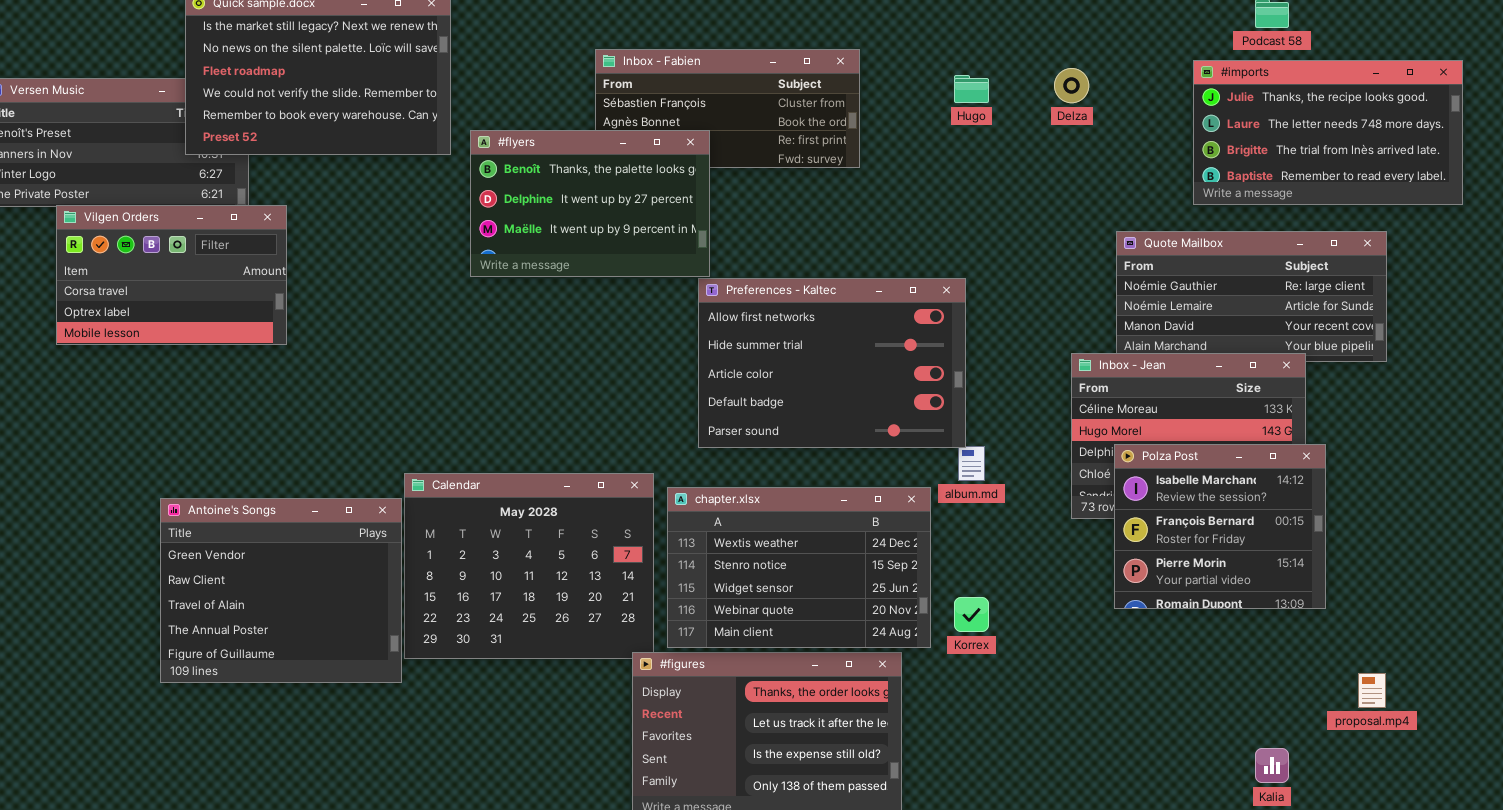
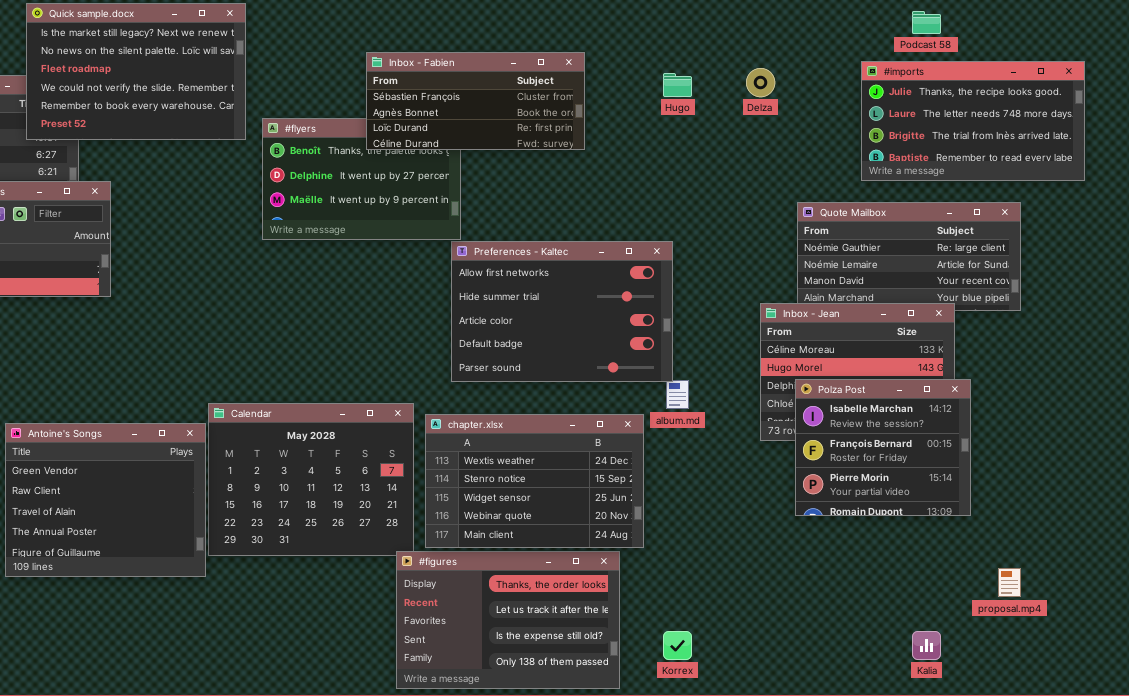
Inbox - Fabien: [595,49,860,168] -> [366,52,585,150], raised
Korrex: [954,597,989,632] -> [663,631,692,660], moved

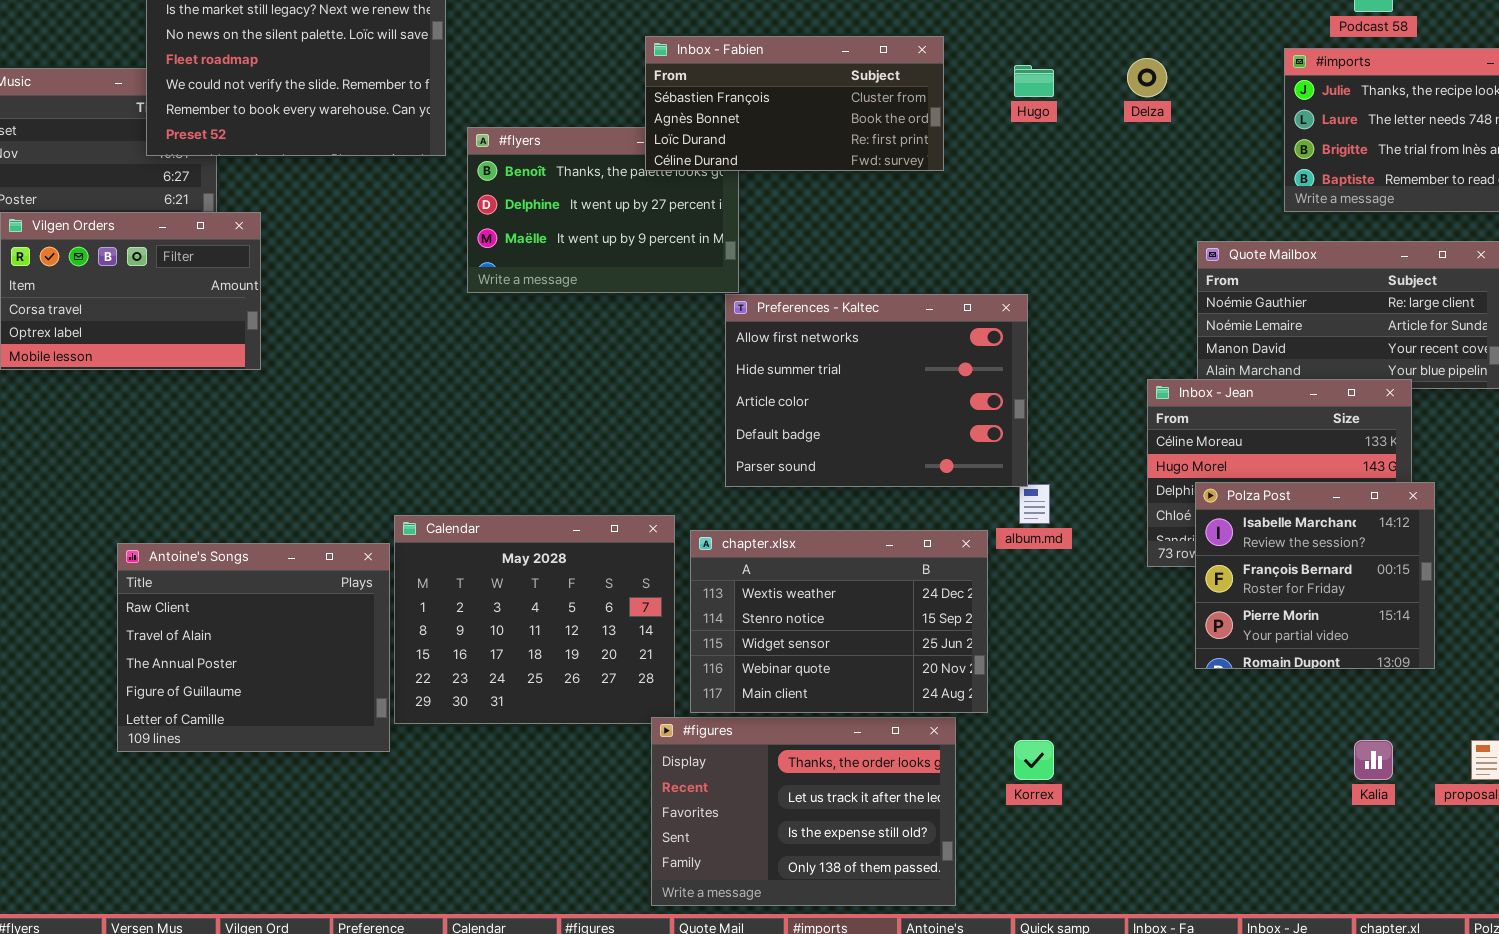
Inbox - Fabien: [366,52,585,150] -> [645,36,944,171], moved
Antoine's Songs: [5,423,206,577] -> [117,543,390,752], scrolled down 1 row
Korrex: [663,631,692,660] -> [1014,740,1054,780], moved
Kalia: [912,631,941,660] -> [1354,740,1393,780], moved

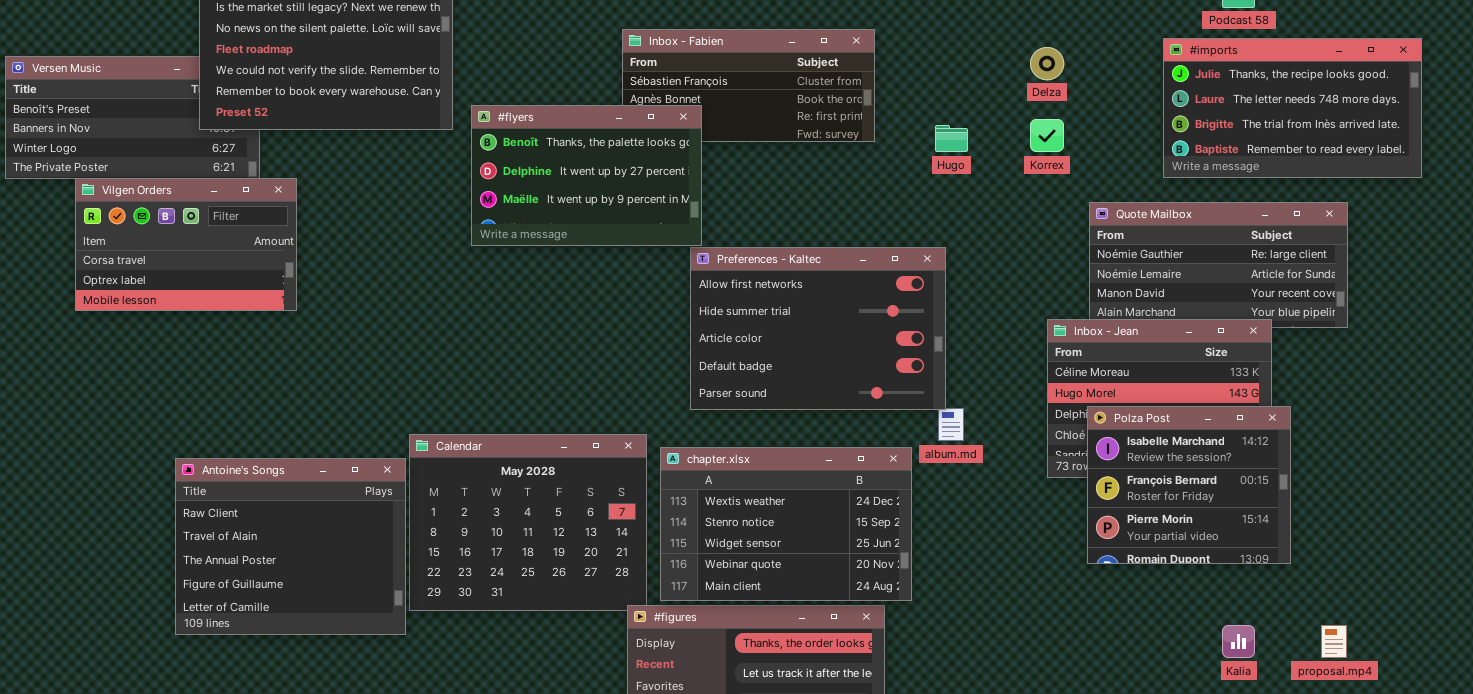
Hugo: [1014,65,1054,97] -> [935,125,968,152], moved
#flyers: [467,127,739,293] -> [471,105,702,246], raised
Korrex: [1014,740,1054,780] -> [1030,119,1064,152], moved

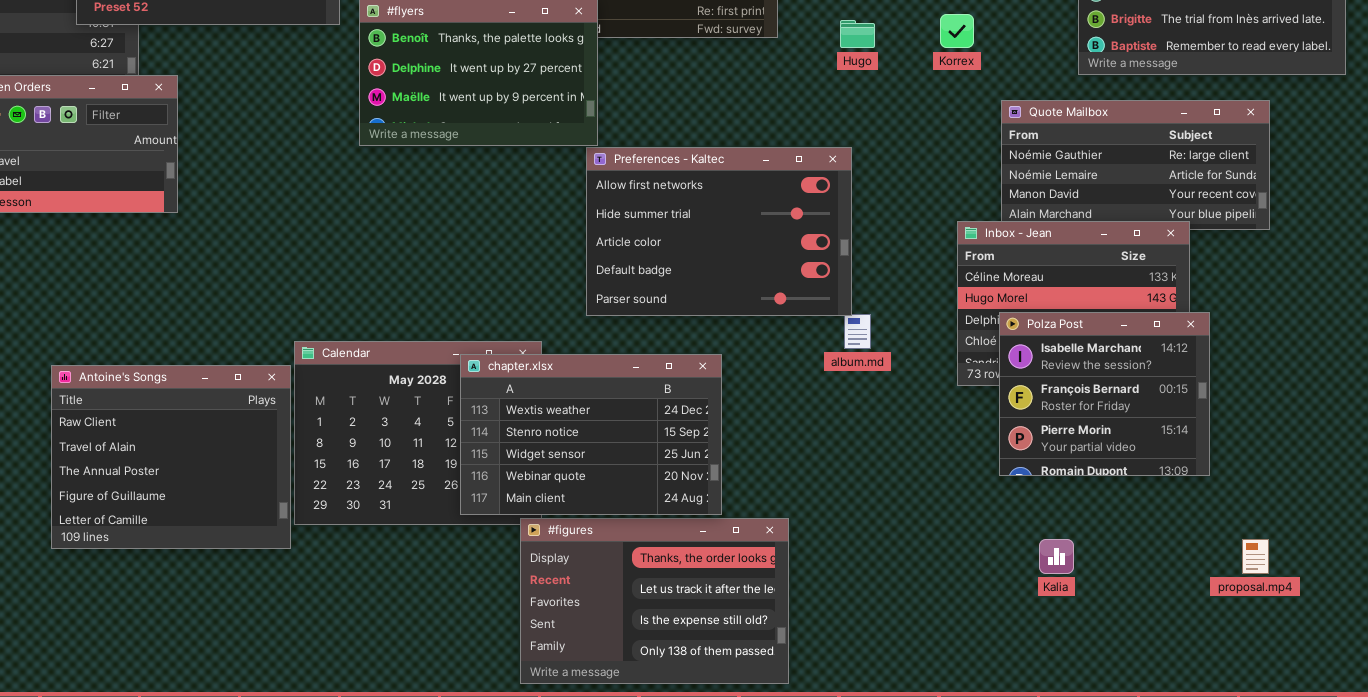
chapter.xlsx: [660,447,912,601] -> [460,354,722,515], moved
Kalia: [1222,625,1255,658] -> [1039,539,1074,574], moved

